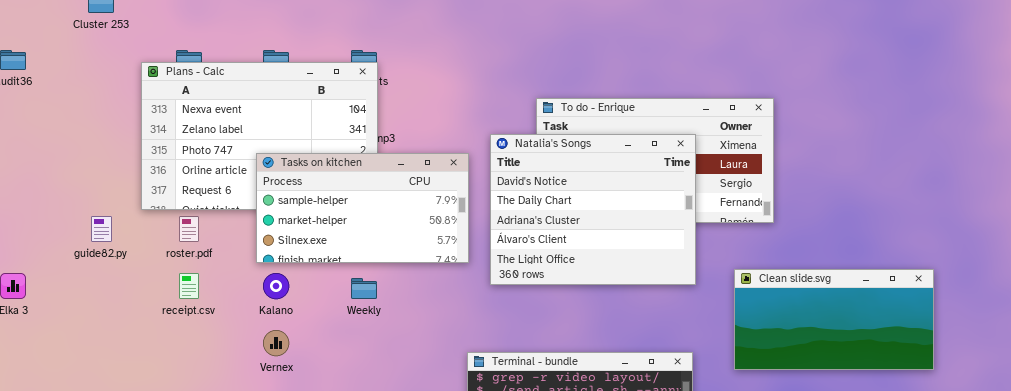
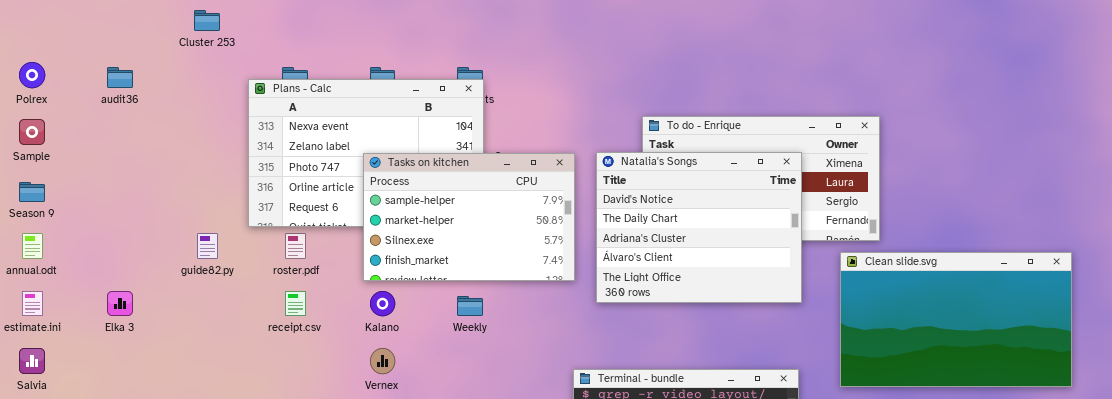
Tasks on kitchen: [256,153,469,263] -> [363,153,575,281], resized
Clean slide.svg: [734,269,934,370] -> [840,252,1072,387], resized

